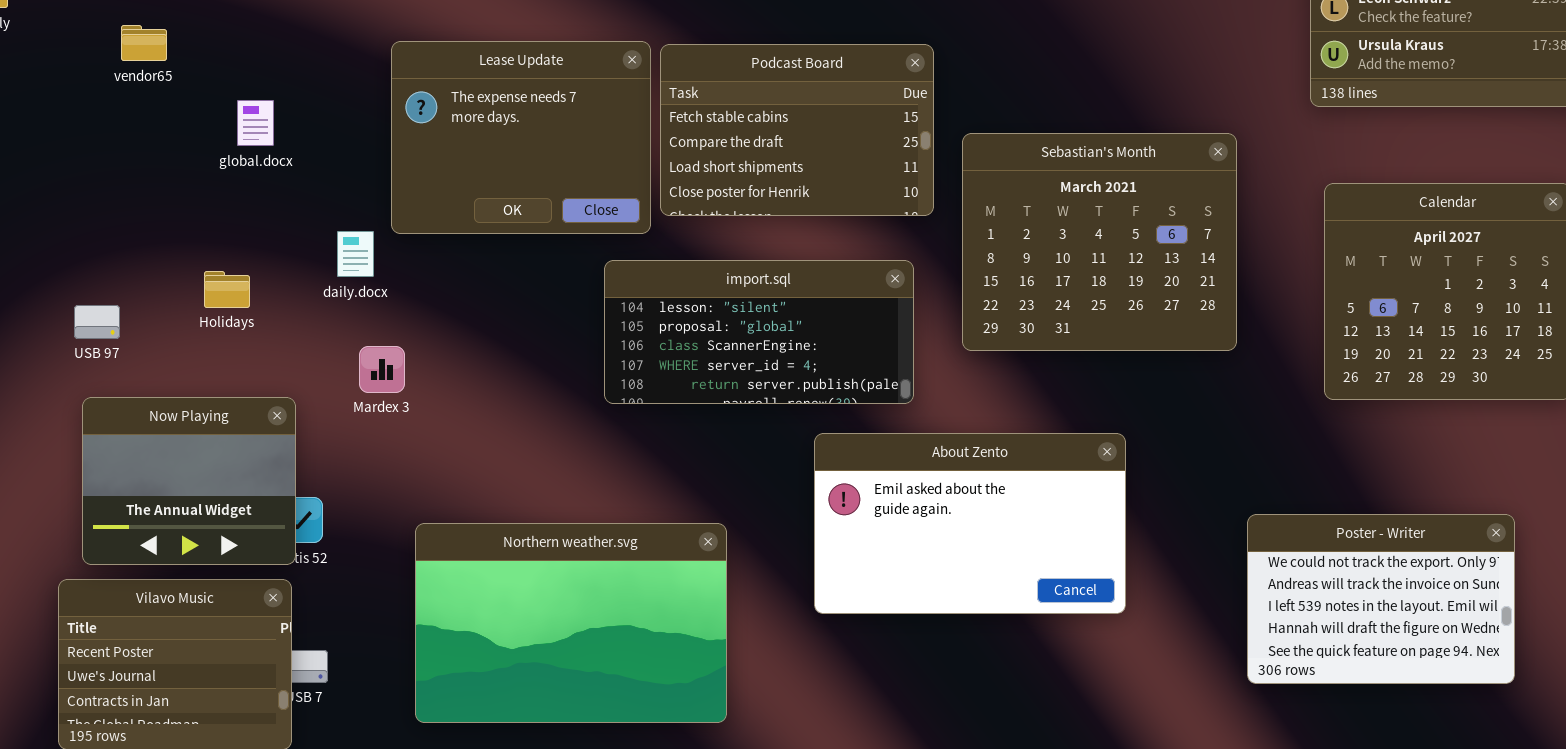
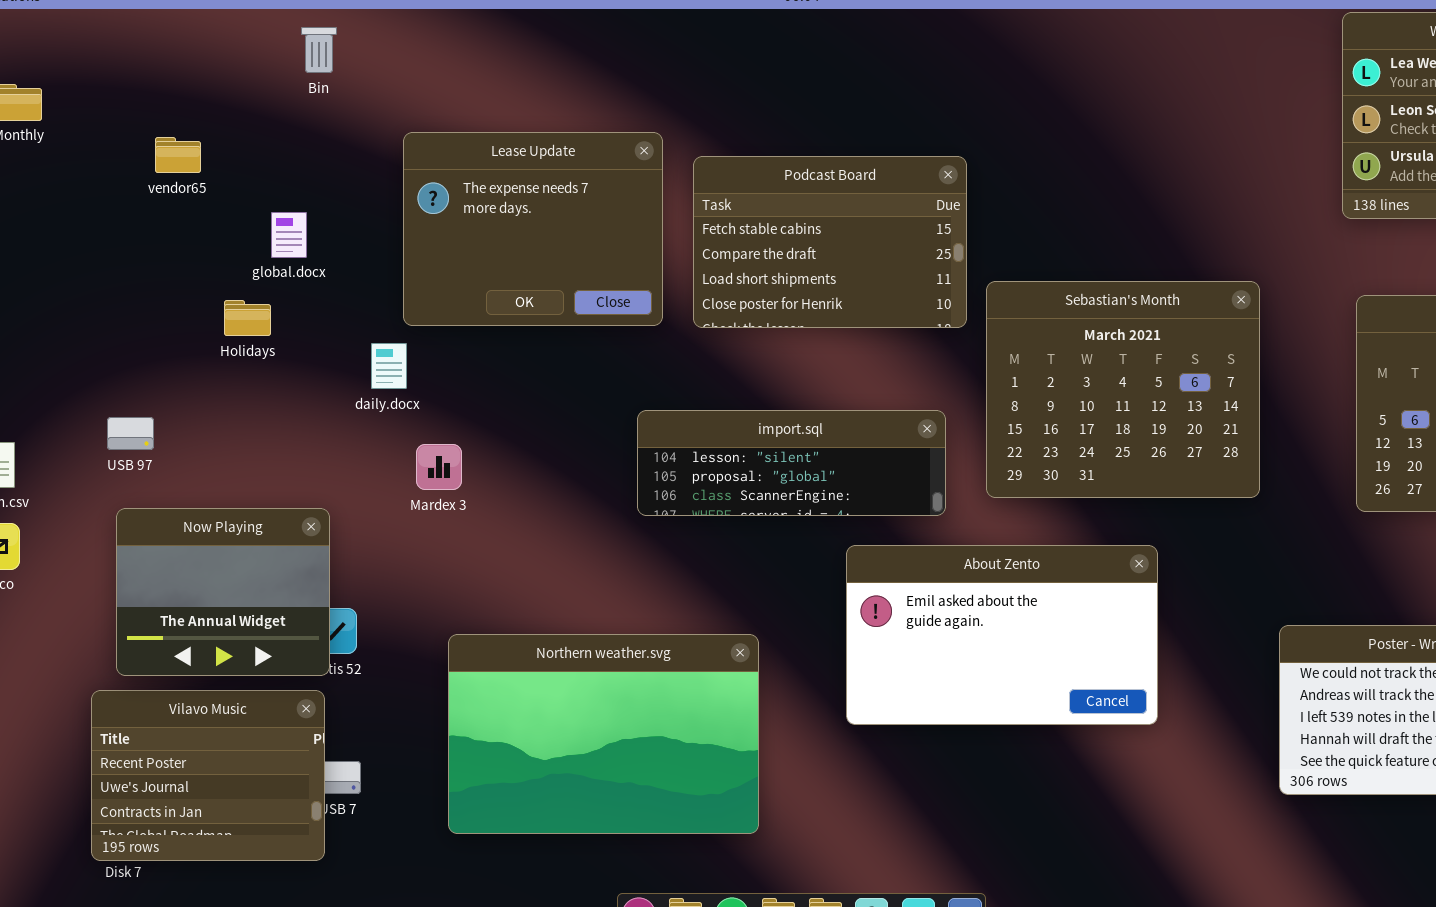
Lease Update: [391,41,651,234] -> [403,132,663,326], moved
Sebastian's Month: [962,133,1237,351] -> [986,281,1260,498], moved
import.sql: [604,260,914,404] -> [637,410,946,516], resized
Holidays: [204,271,250,308] -> [224,300,271,336], moved
Mardex 3: [359,346,405,393] -> [416,444,462,490], moved

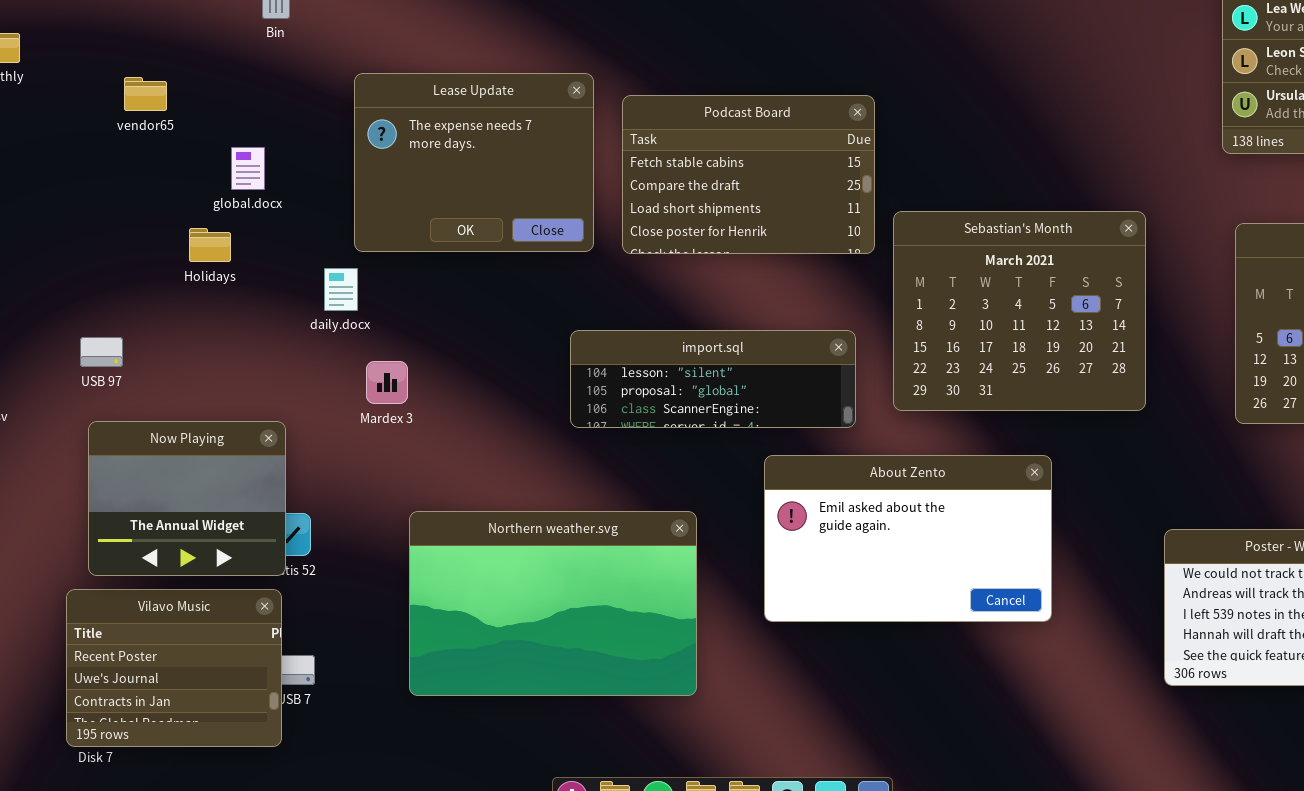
Northern weather.svg: [448,634,759,834] -> [409,511,697,696], moved

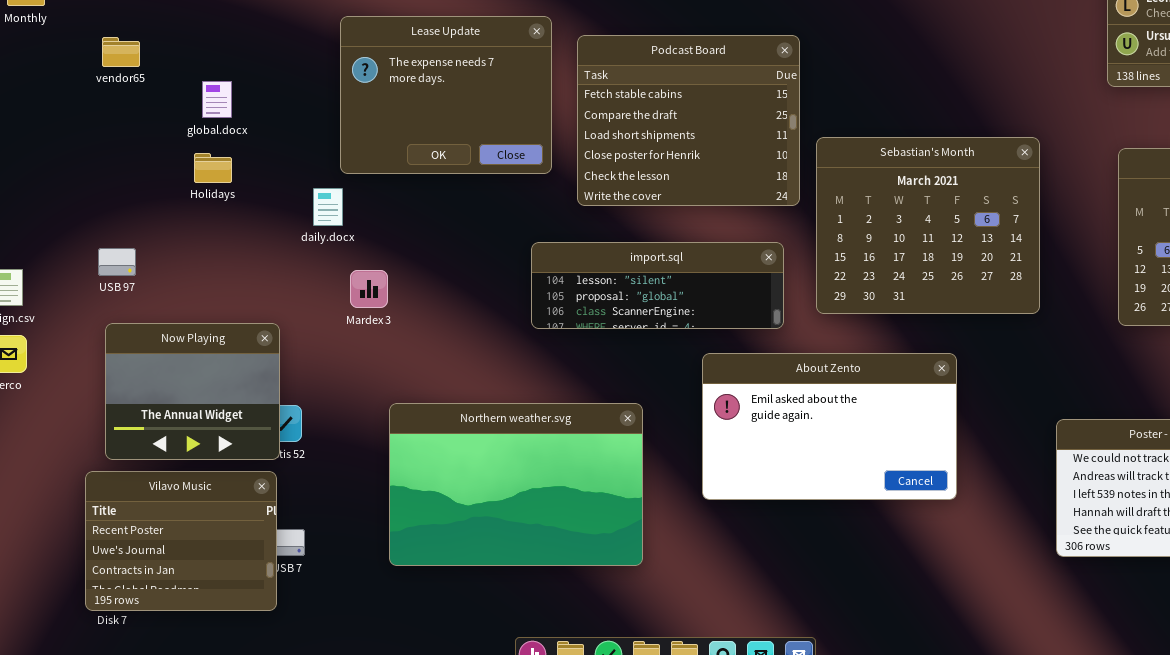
vendor65: [124,77,167,111] -> [102,37,140,67], moved
Podcast Board: [622,95,875,254] -> [577,35,800,206], resized
global.docx: [231,147,265,190] -> [202,81,232,118], moved

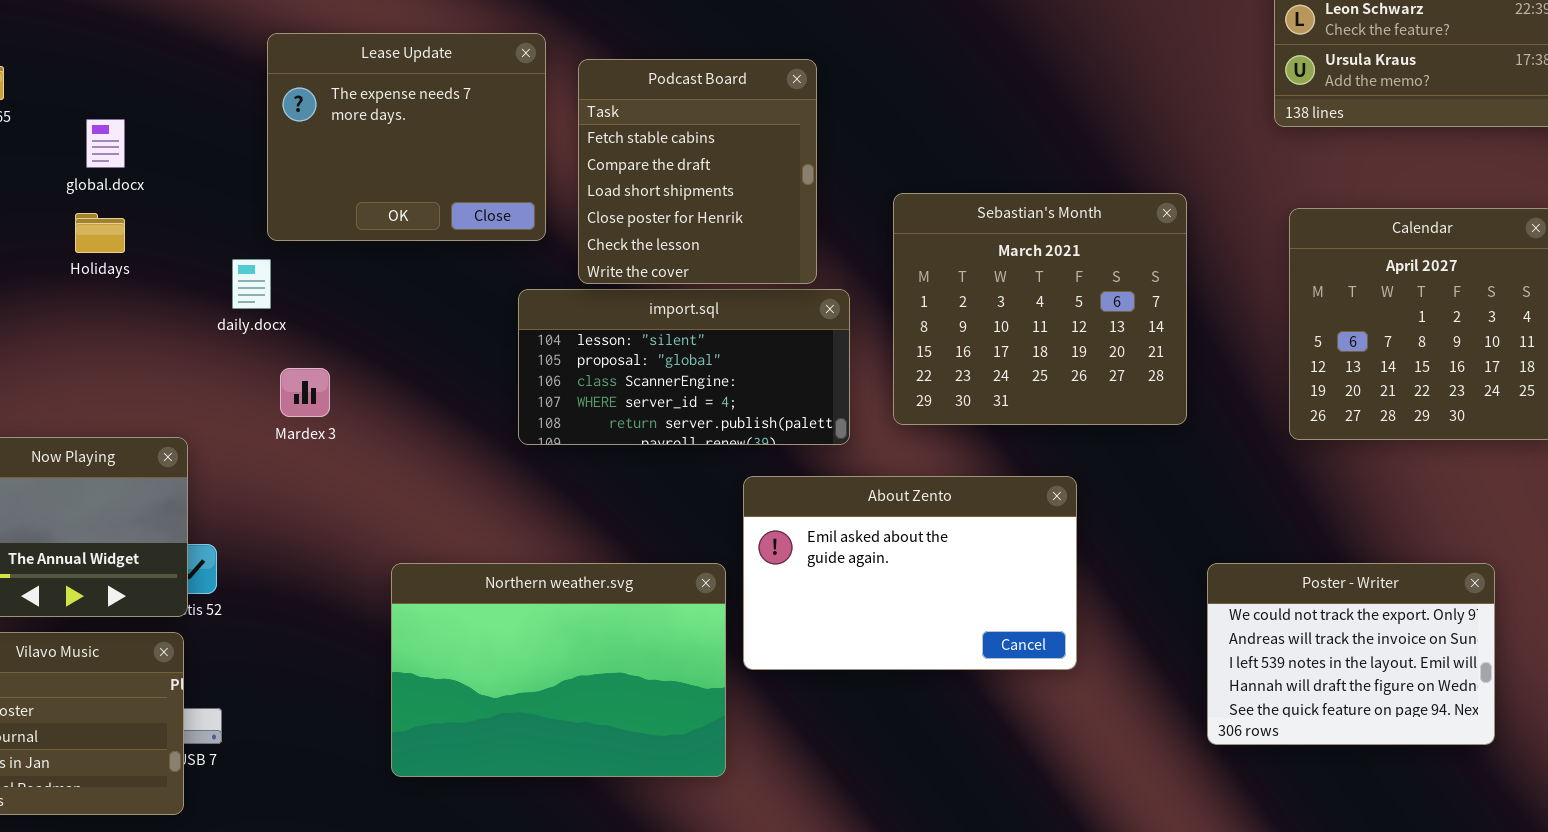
Podcast Board: [577,35,800,206] -> [578,59,817,284], resized
import.sql: [531,242,784,329] -> [518,289,850,445], resized
Northern weather.svg: [389,403,643,566] -> [391,563,726,777], moved

